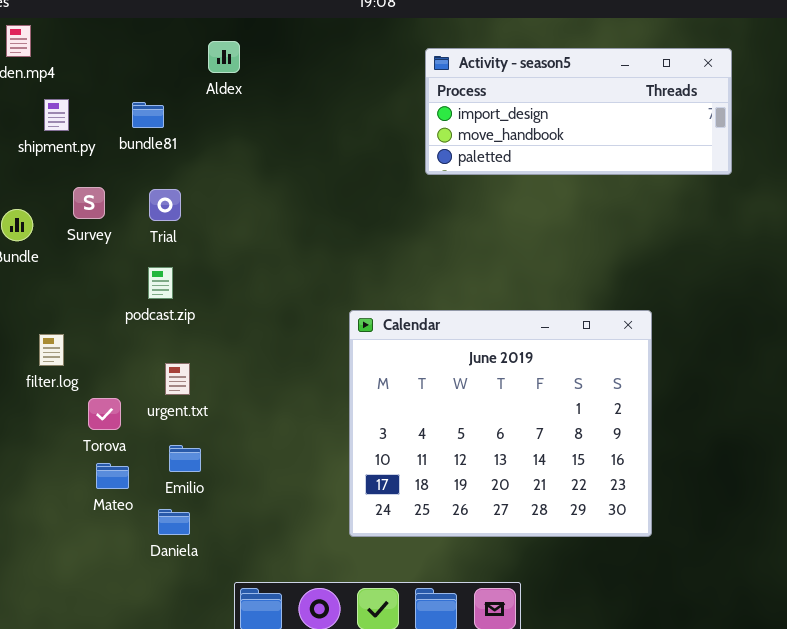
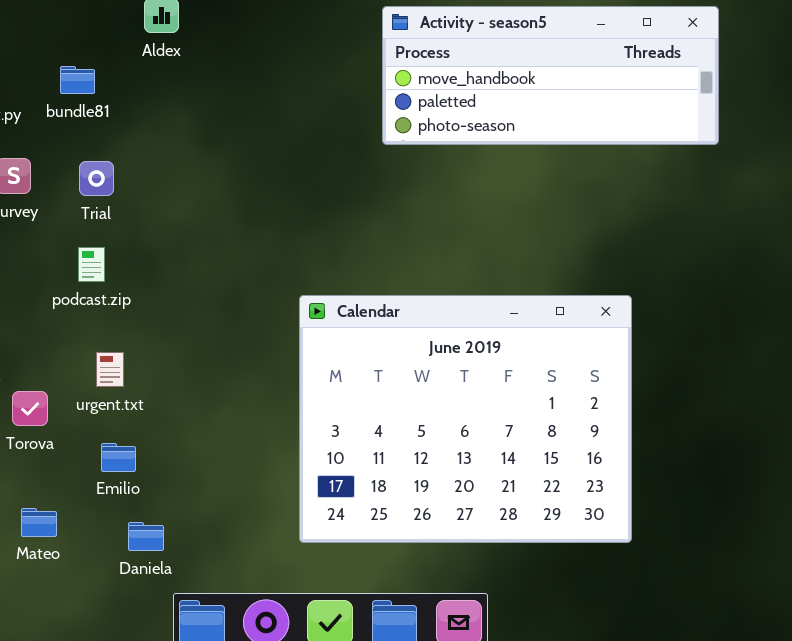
Activity - season5: [425,48,732,175] -> [382,6,719,145], scrolled down 1 row
Mateo: [96,463,129,489] -> [21,508,57,537], moved
Daniela: [158,509,190,535] -> [128,522,164,551], moved

